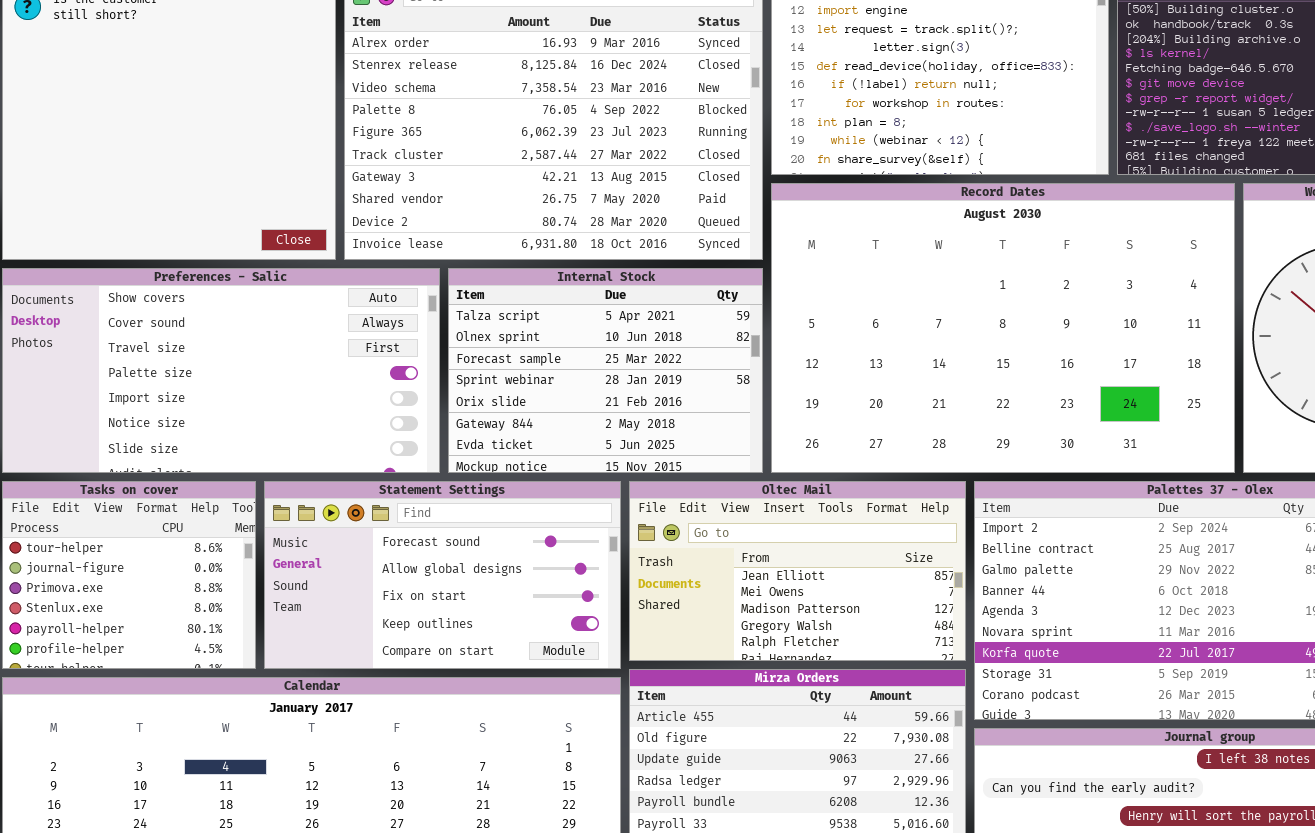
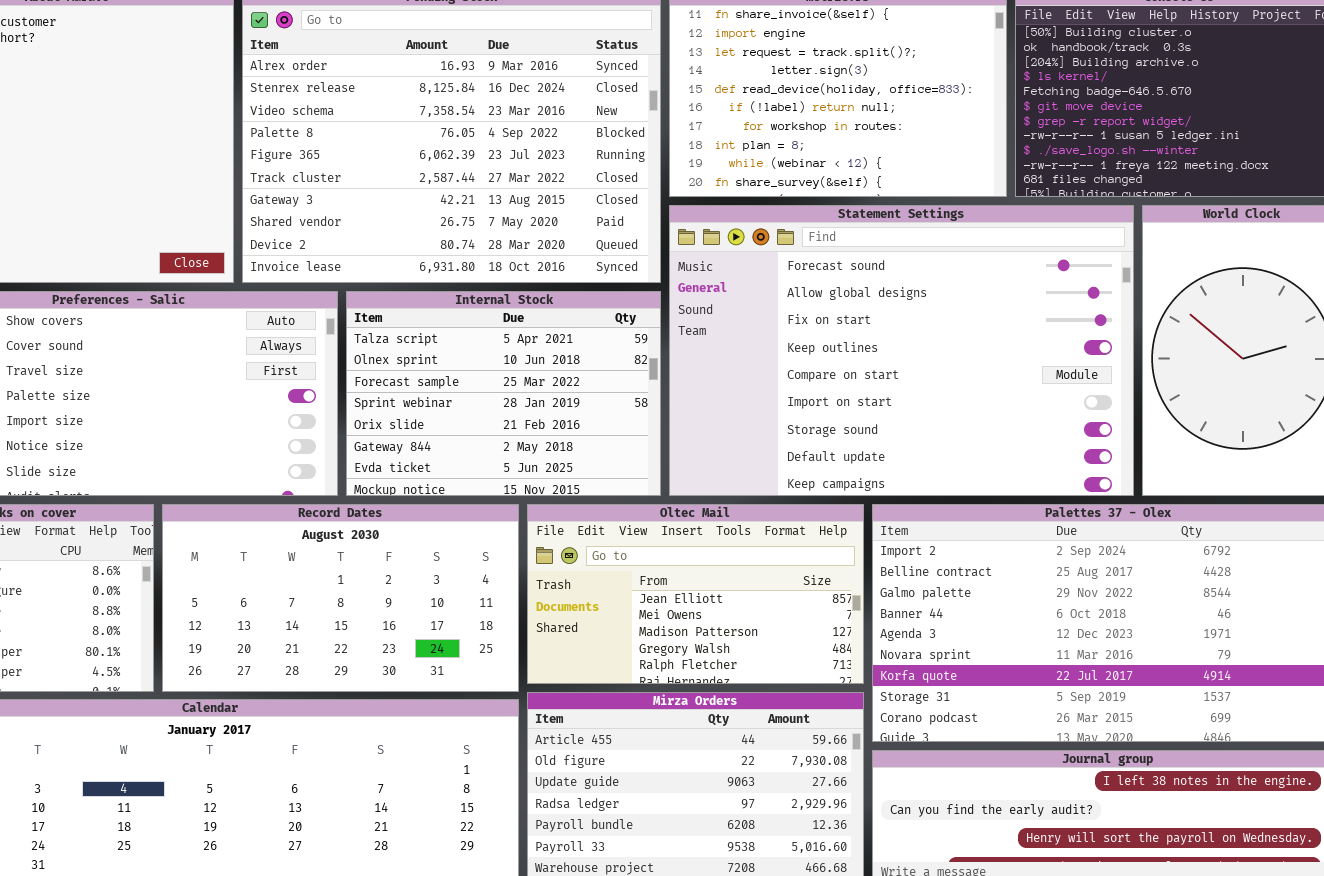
Record Dates: [771,183,1235,473] -> [162,504,519,692], moved, resized
Statement Settings: [264,481,621,669] -> [669,205,1134,496], moved, resized

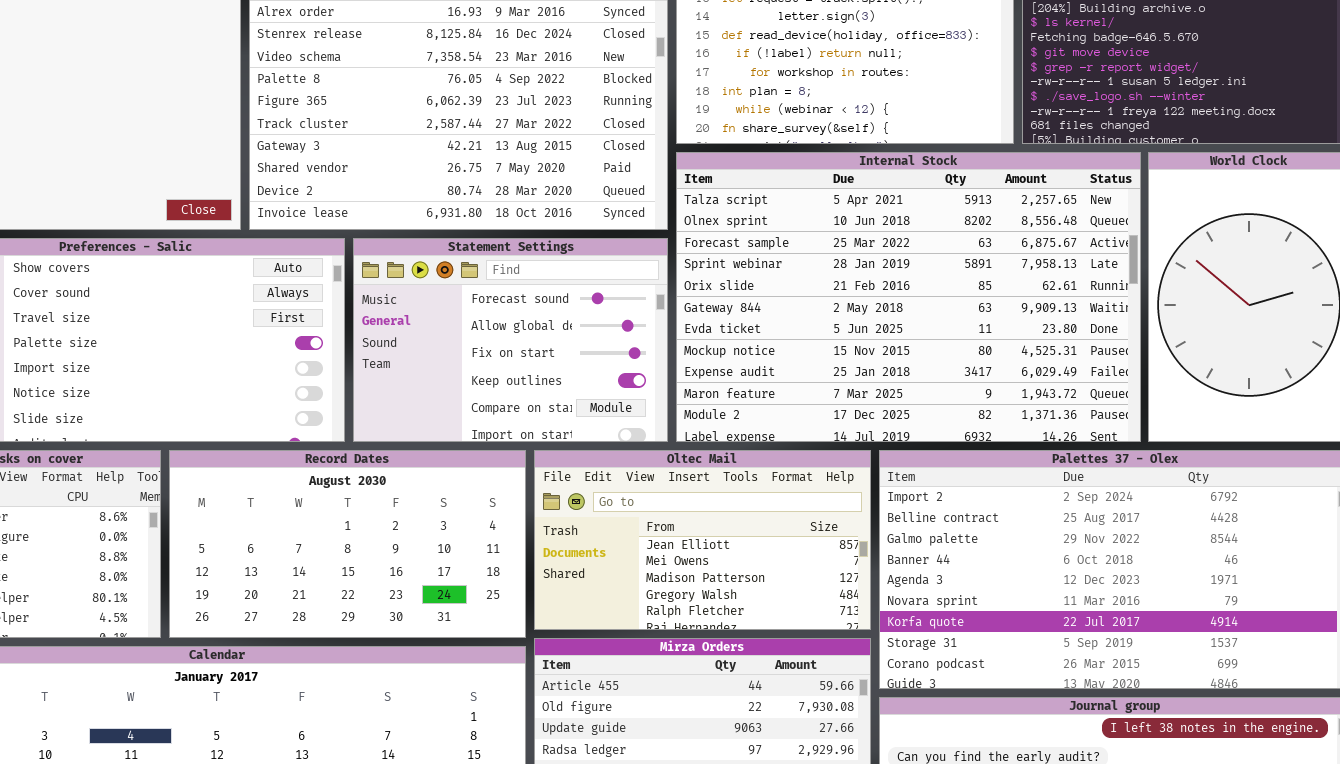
Statement Settings: [669,205,1134,496] -> [353,238,668,442], moved, resized
Internal Stock: [346,291,661,496] -> [676,152,1141,442], moved, resized

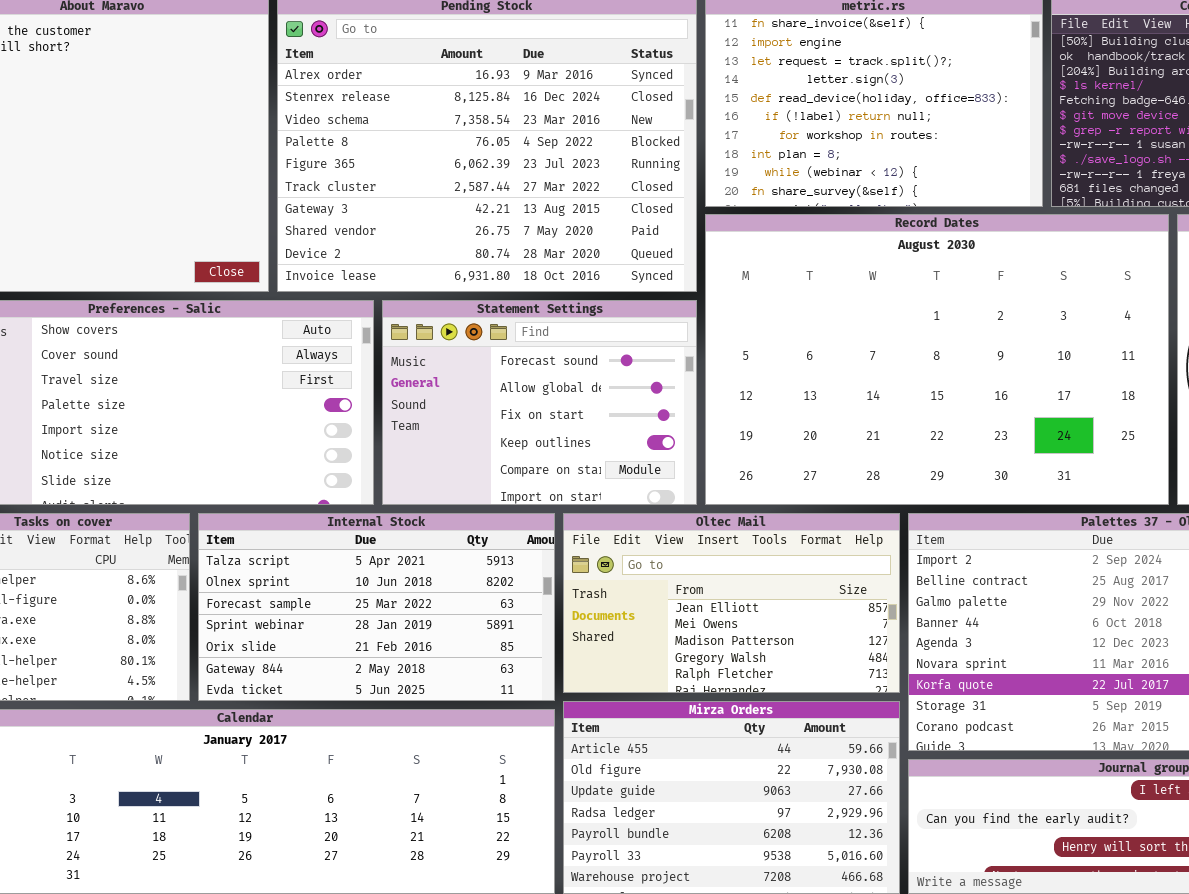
Internal Stock: [676,152,1141,442] -> [198,513,555,701], moved, resized
Record Dates: [169,450,526,638] -> [705,214,1169,505], moved, resized

